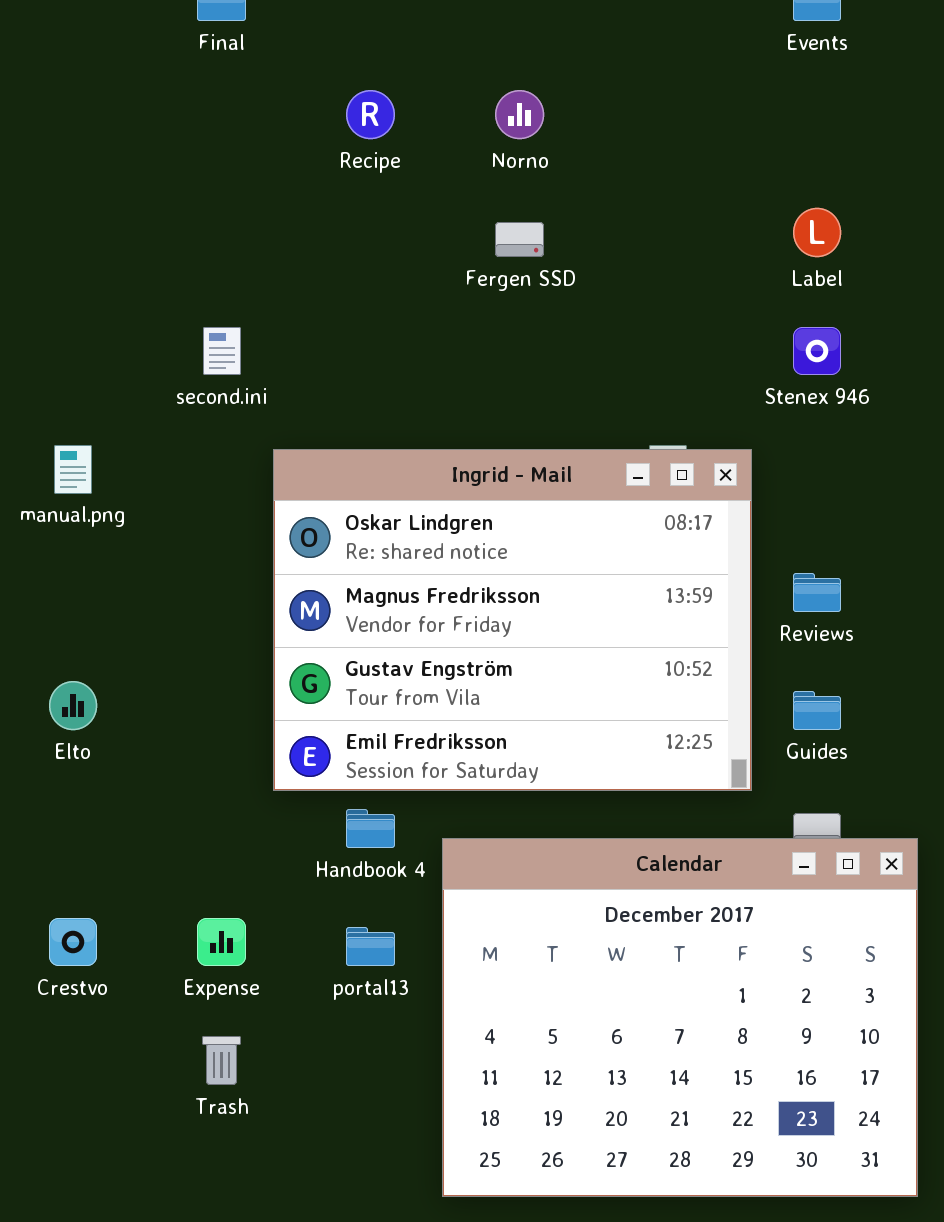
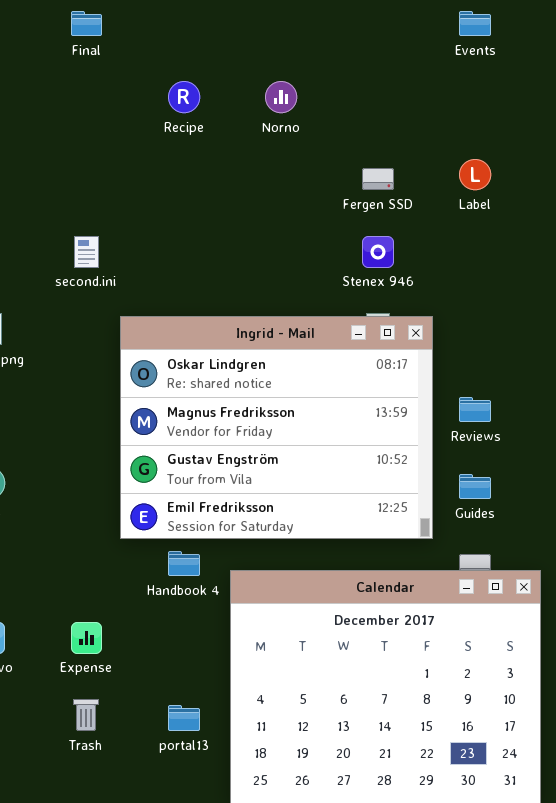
Fergen SSD: [495,222,544,257] -> [362,168,394,190], moved
Stenex 946: [793,327,841,375] -> [362,236,394,268], moved
portal13: [346,927,395,966] -> [168,705,200,731], moved

